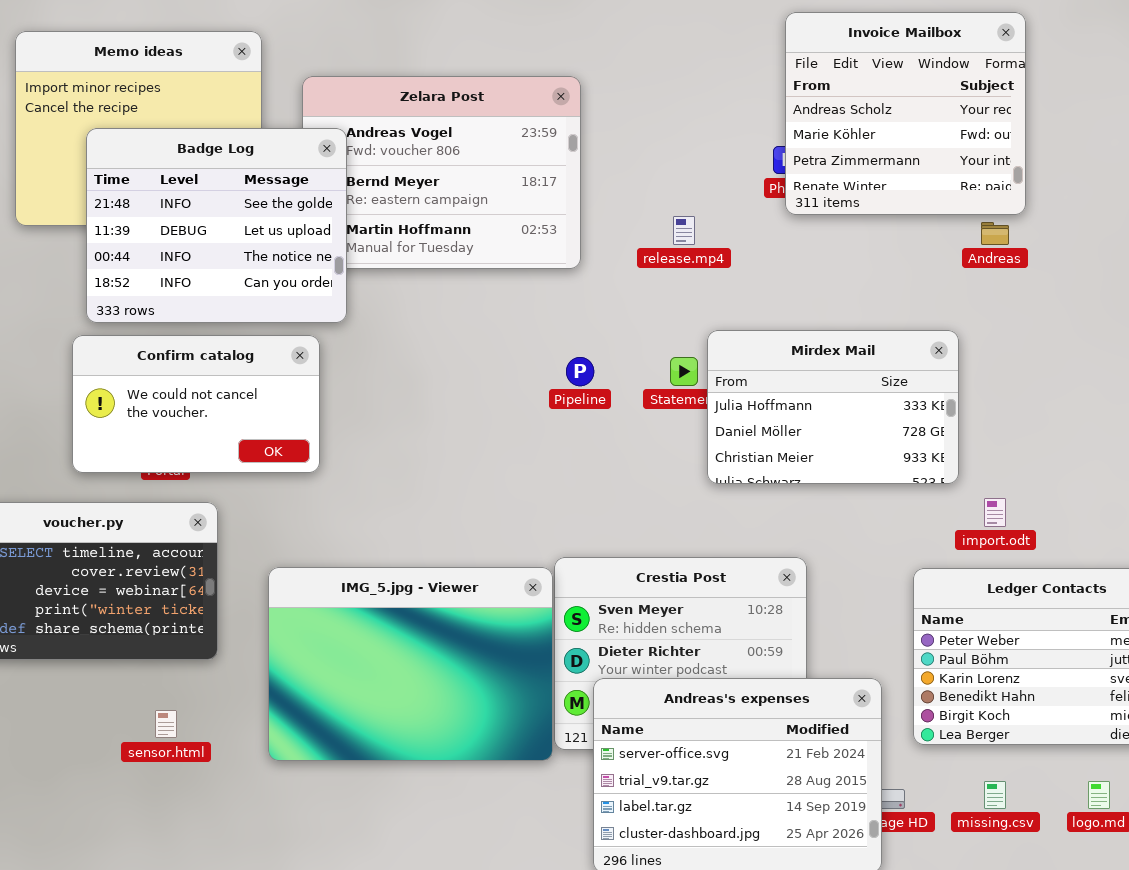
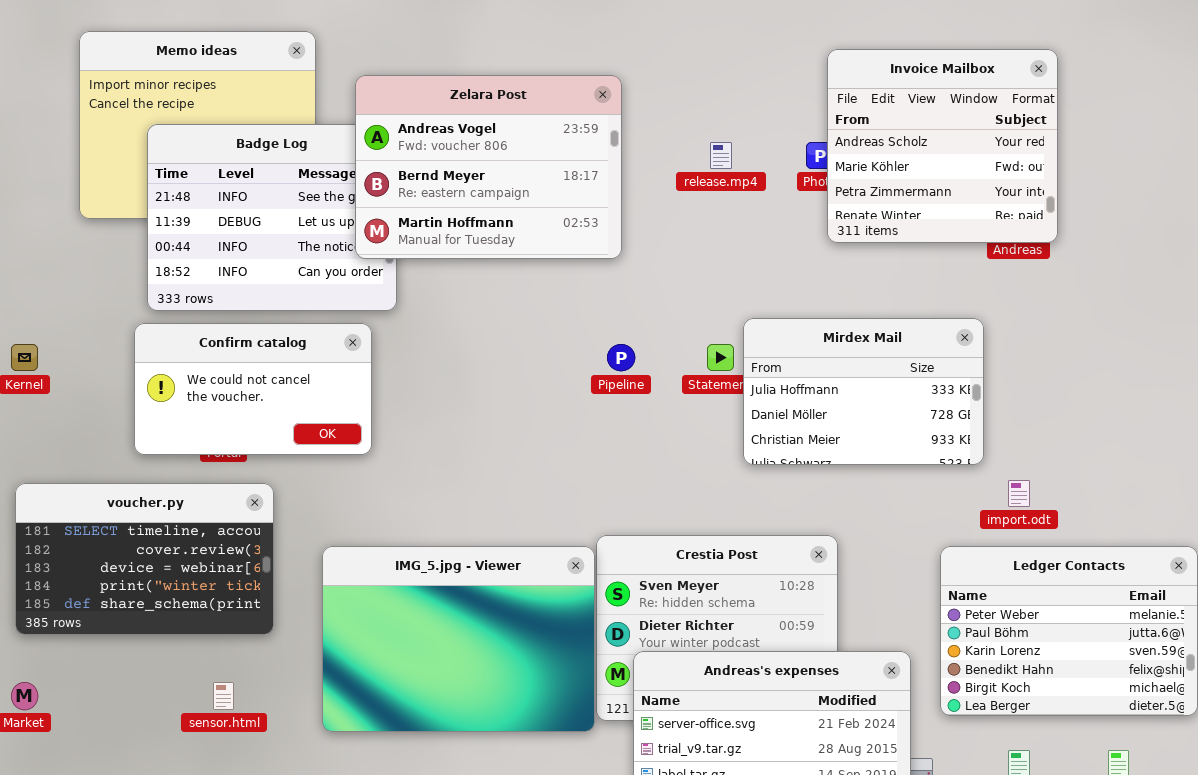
Invoice Mailbox: [785,12,1026,215] -> [827,49,1058,243], moved
Zelara Post: [302,76,581,269] -> [355,75,622,259], raised
release.mp4: [673,216,695,245] -> [710,142,732,169], moved

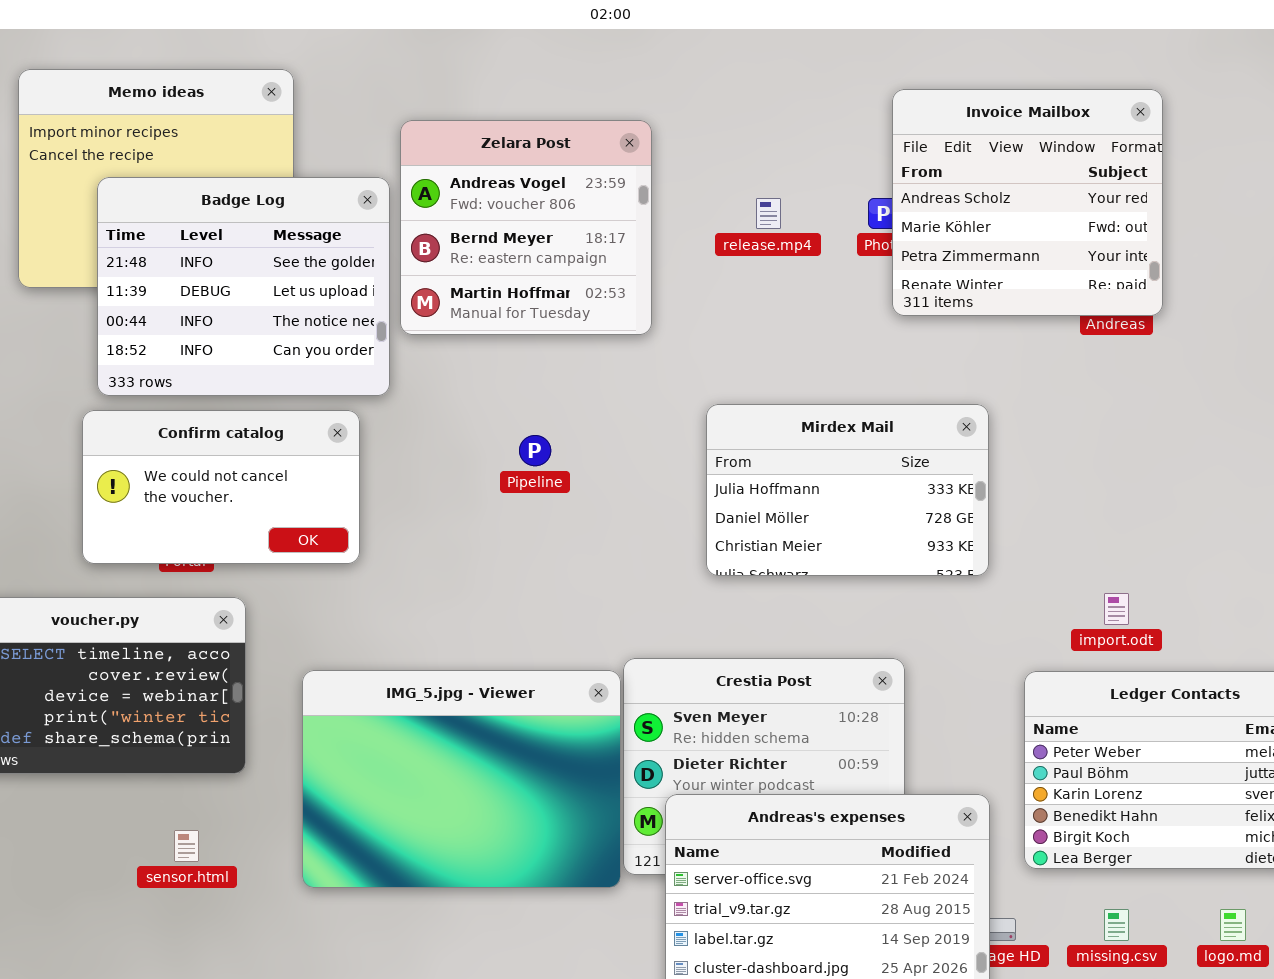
Zelara Post: [355,75,622,259] -> [400,120,652,335], resized
Mirdex Mail: [743,318,984,465] -> [706,404,989,576], moved
Pipeline: [607,344,635,371] -> [519,435,551,466], moved

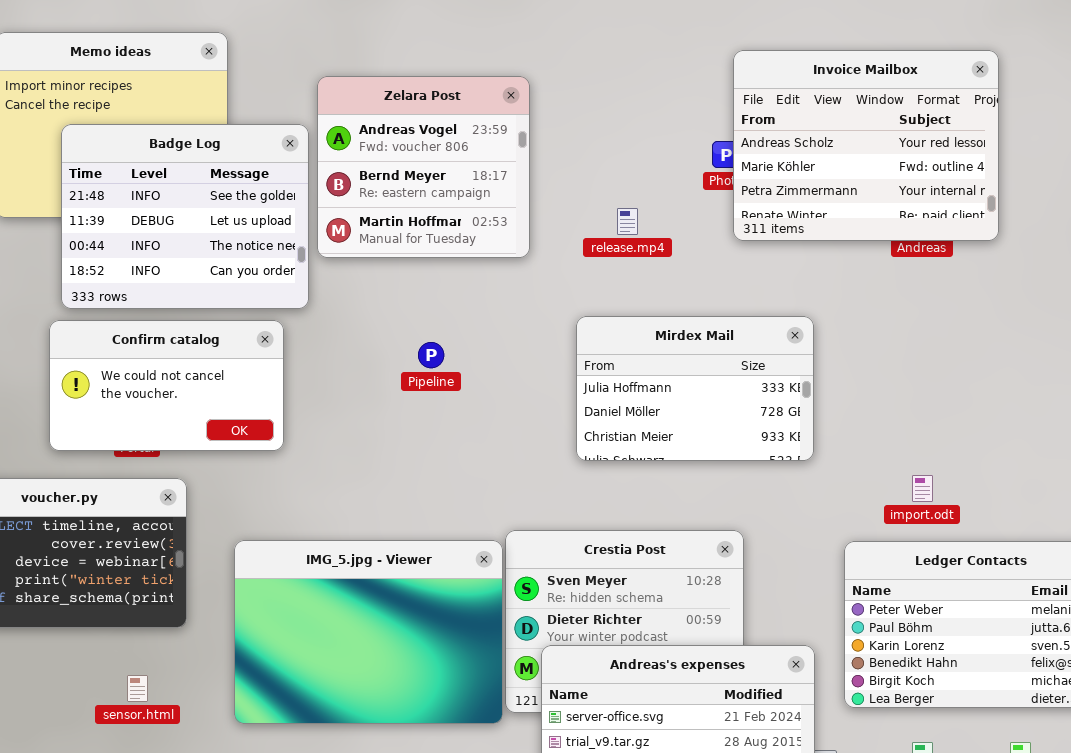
Invoice Mailbox: [892,89,1163,316] -> [733,50,999,241], resized
release.mp4: [756,198,781,229] -> [617,208,638,235], moved

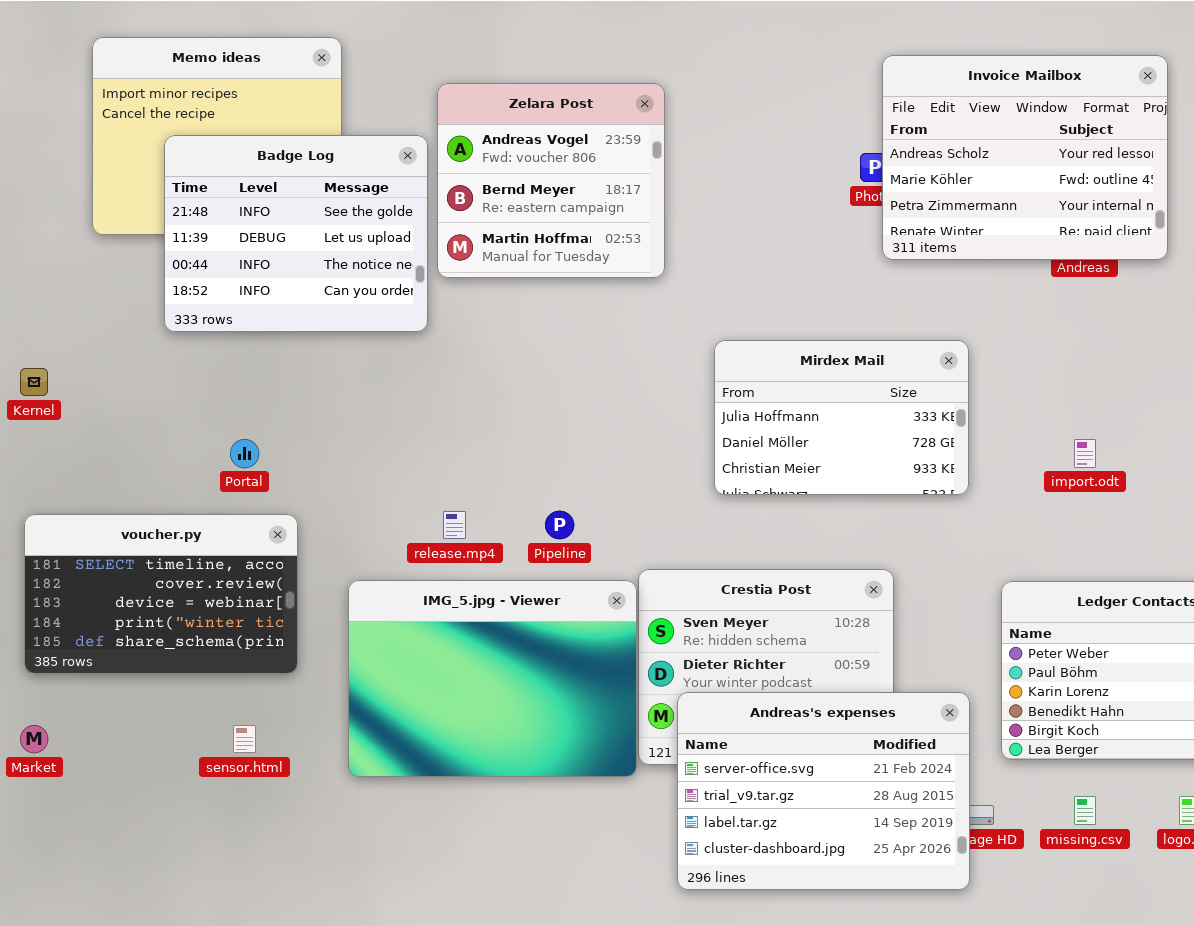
release.mp4: [617,208,638,235] -> [443,511,466,539], moved
Confirm catalog: [49,320,284,451] -> none, closed
Pipeline: [418,342,444,368] -> [545,511,574,539], moved
import.odt: [912,475,933,502] -> [1074,439,1096,468], moved

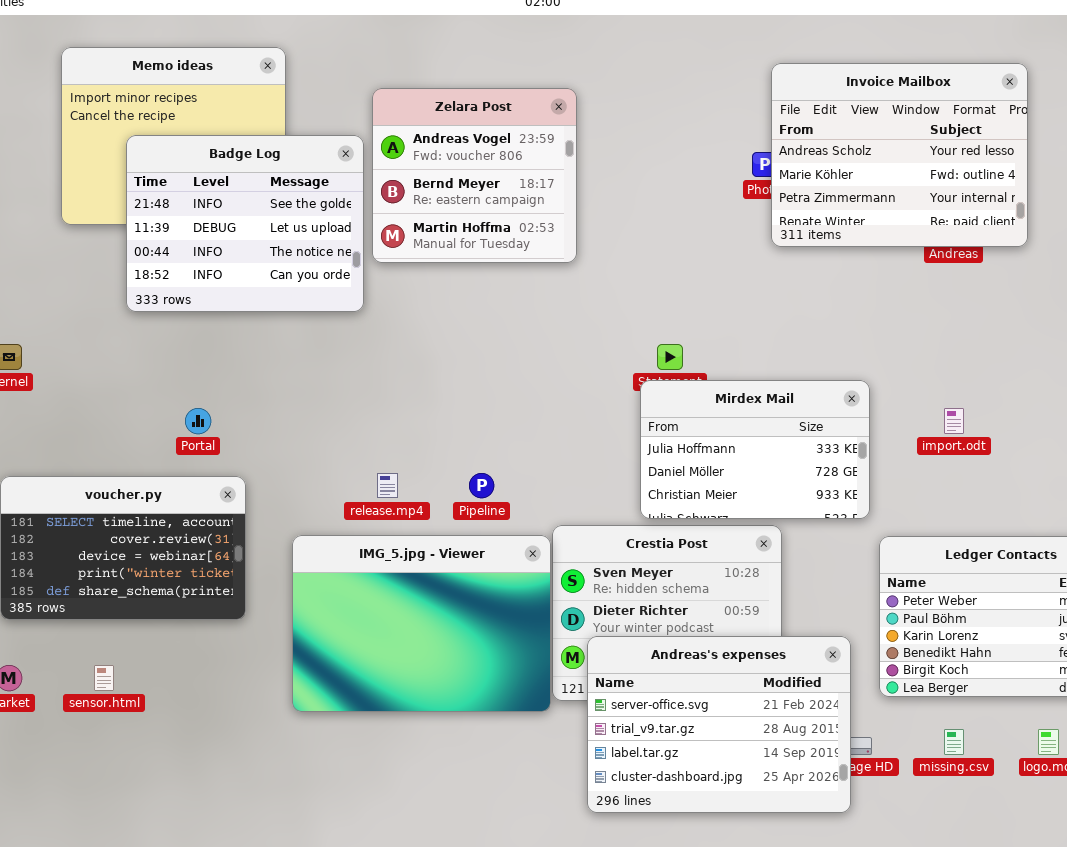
Mirdex Mail: [714,340,969,495] -> [640,380,870,519], moved
sensor.html: [233,725,256,753] -> [94,665,114,691], moved

